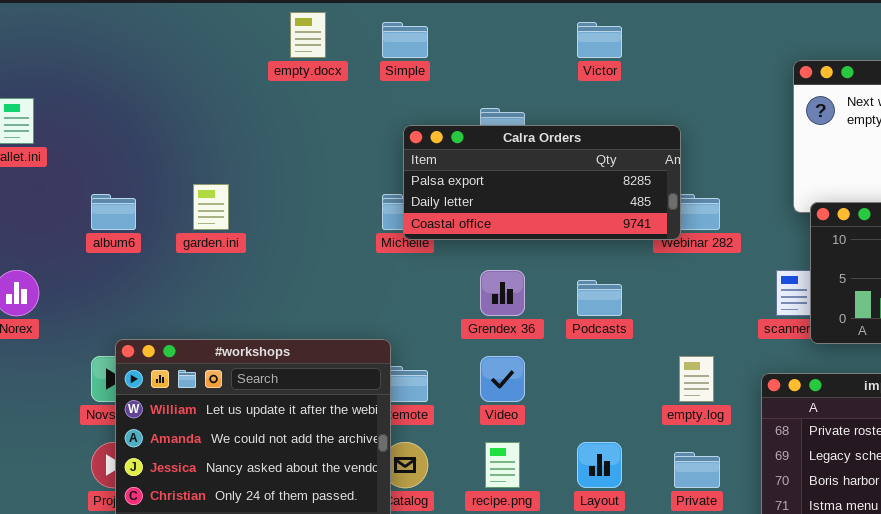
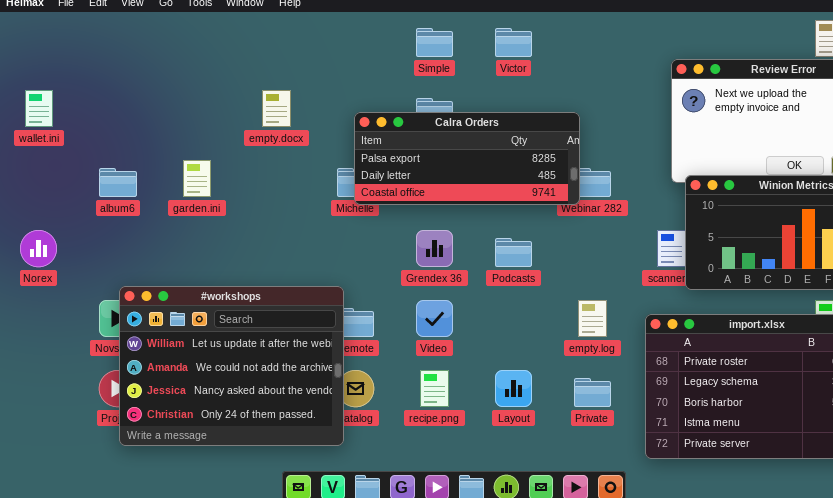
empty.docx: [290,12,326,58] -> [262,90,291,127], moved
Simple: [382,22,428,58] -> [416,28,453,57], moved

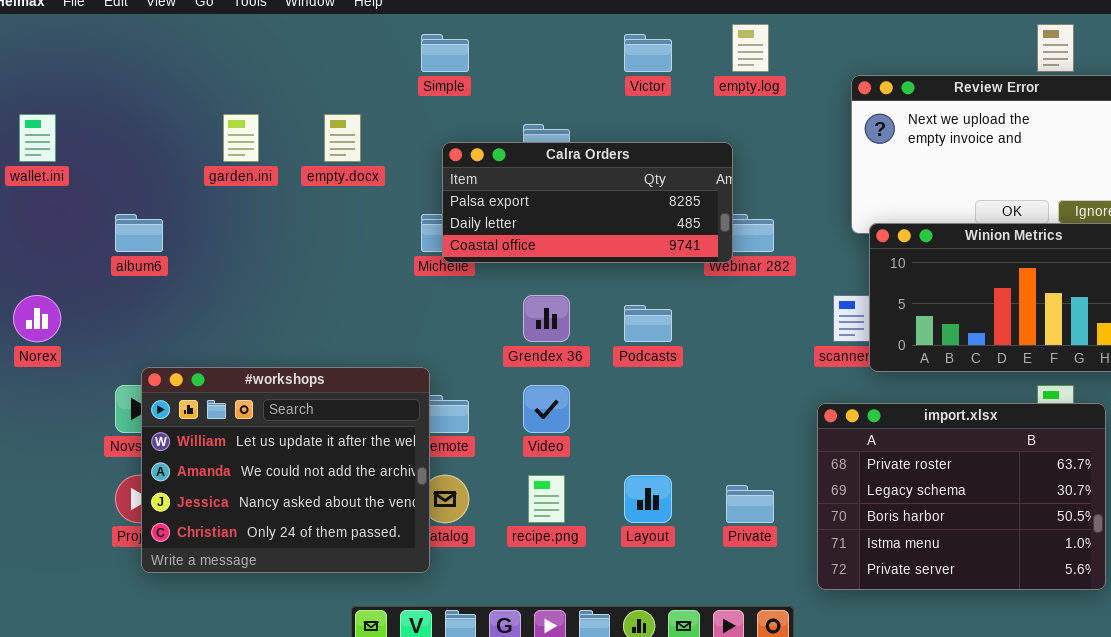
Simple: [416,28,453,57] -> [421,34,469,72], moved
garden.ini: [183,160,211,197] -> [223,114,259,162], moved
empty.log: [578,300,607,337] -> [732,24,769,72], moved

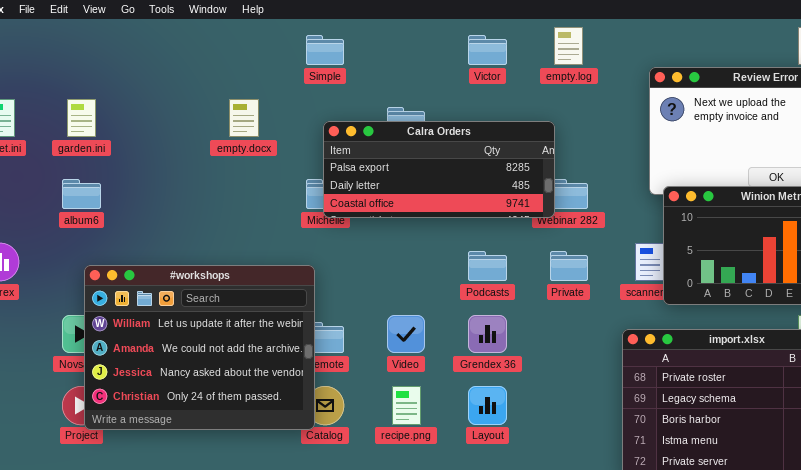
garden.ini: [223,114,259,162] -> [67,99,96,137], moved
Grendex 36: [523,295,570,342] -> [468,315,507,353], moved
#workshops: [141,367,430,573] -> [84,265,315,430], moved
Private: [726,485,774,523] -> [550,251,588,281], moved

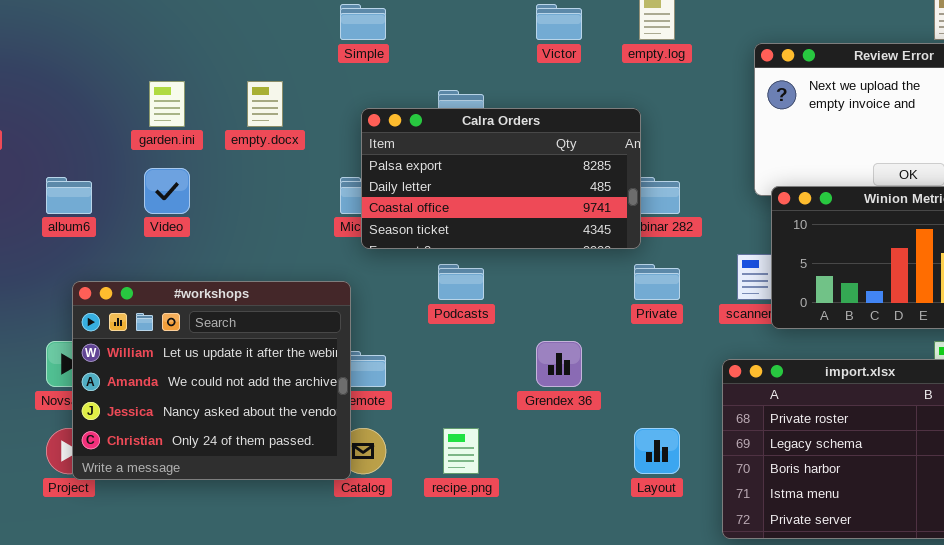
garden.ini: [67,99,96,137] -> [149,81,185,127], moved
Calra Orders: [323,121,555,218] -> [361,108,641,249], resized
Podcasts: [468,251,507,281] -> [438,264,484,300], moved
Video: [387,315,425,353] -> [144,168,190,214], moved
Layout: [468,386,507,425] -> [634,428,680,474], moved

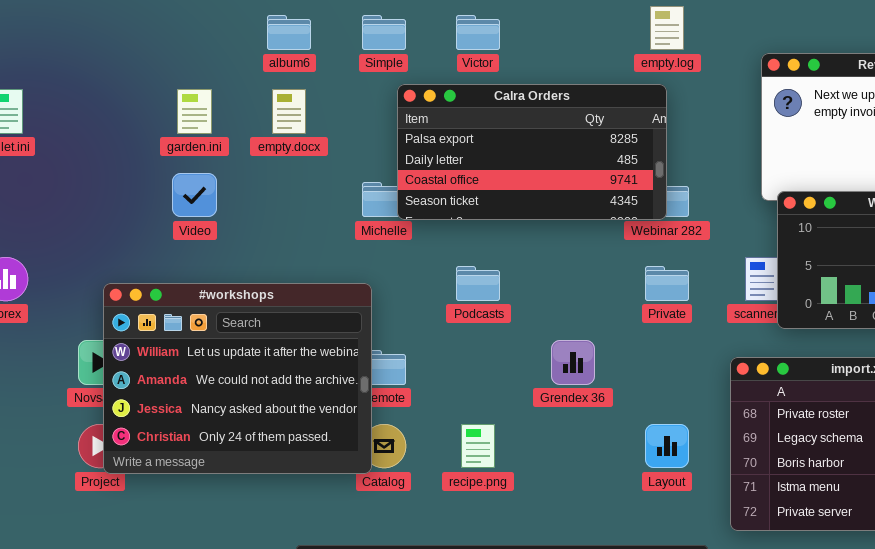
Victor: [536,4,582,40] -> [456,15,500,50], moved
Calra Orders: [361,108,641,249] -> [397,84,667,220], moved
album6: [46,177,92,214] -> [267,15,311,50], moved

